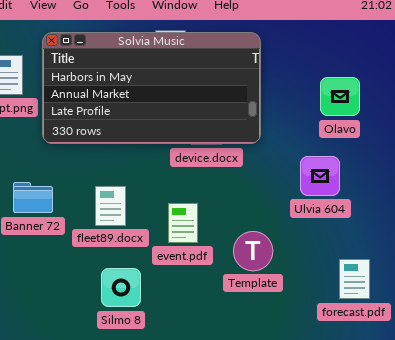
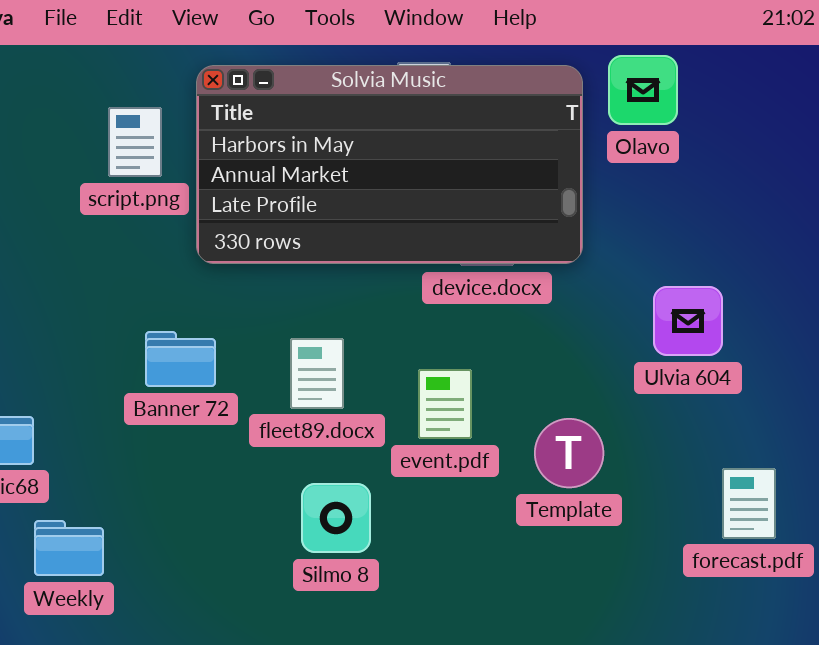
Olavo: [320,77,360,116] -> [608,55,678,125], moved

